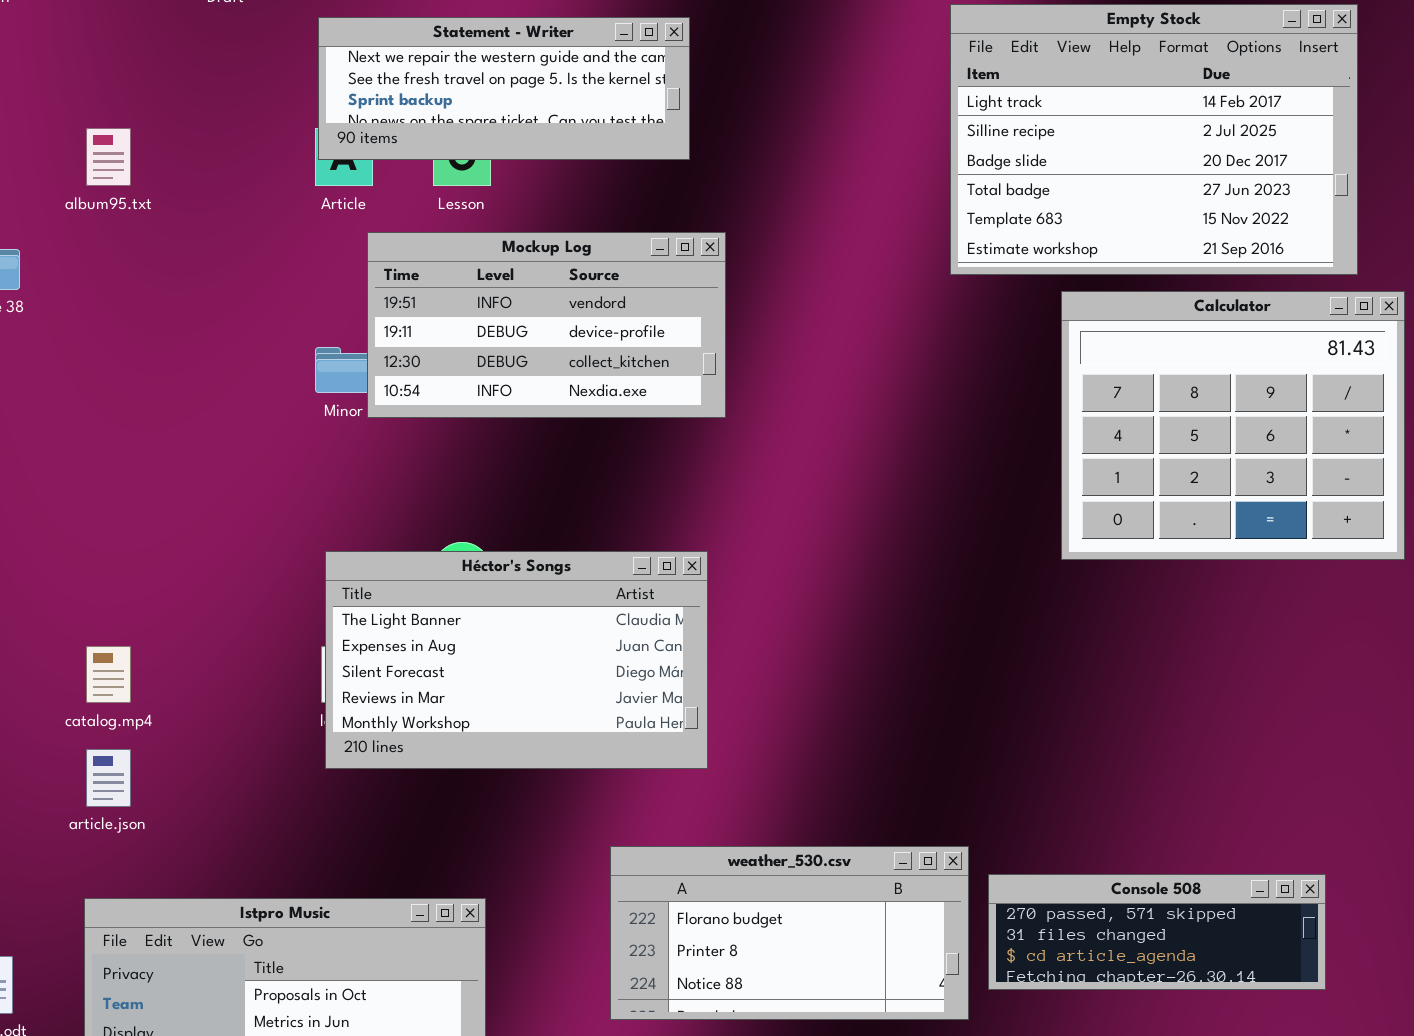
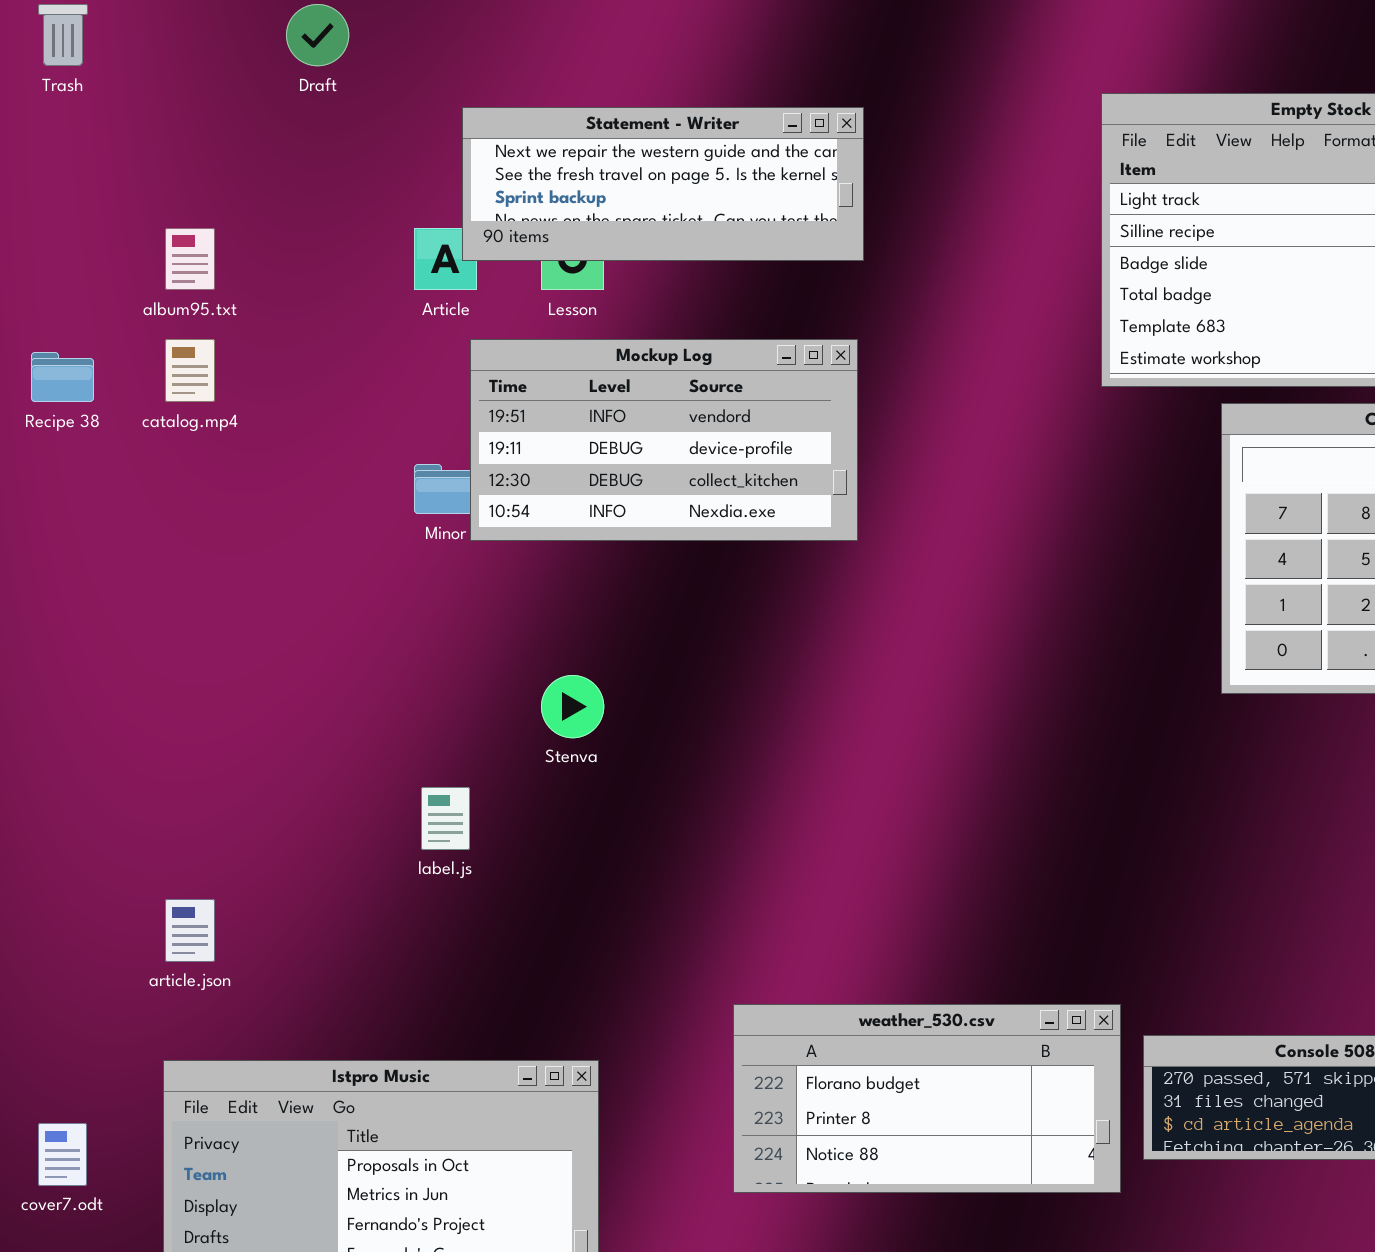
Statement - Writer: [318,17,690,160] -> [462,107,864,261], moved
Héctor's Songs: [325,551,708,769] -> none, closed
catalog.mp4: [86,646,131,703] -> [165,339,215,402], moved

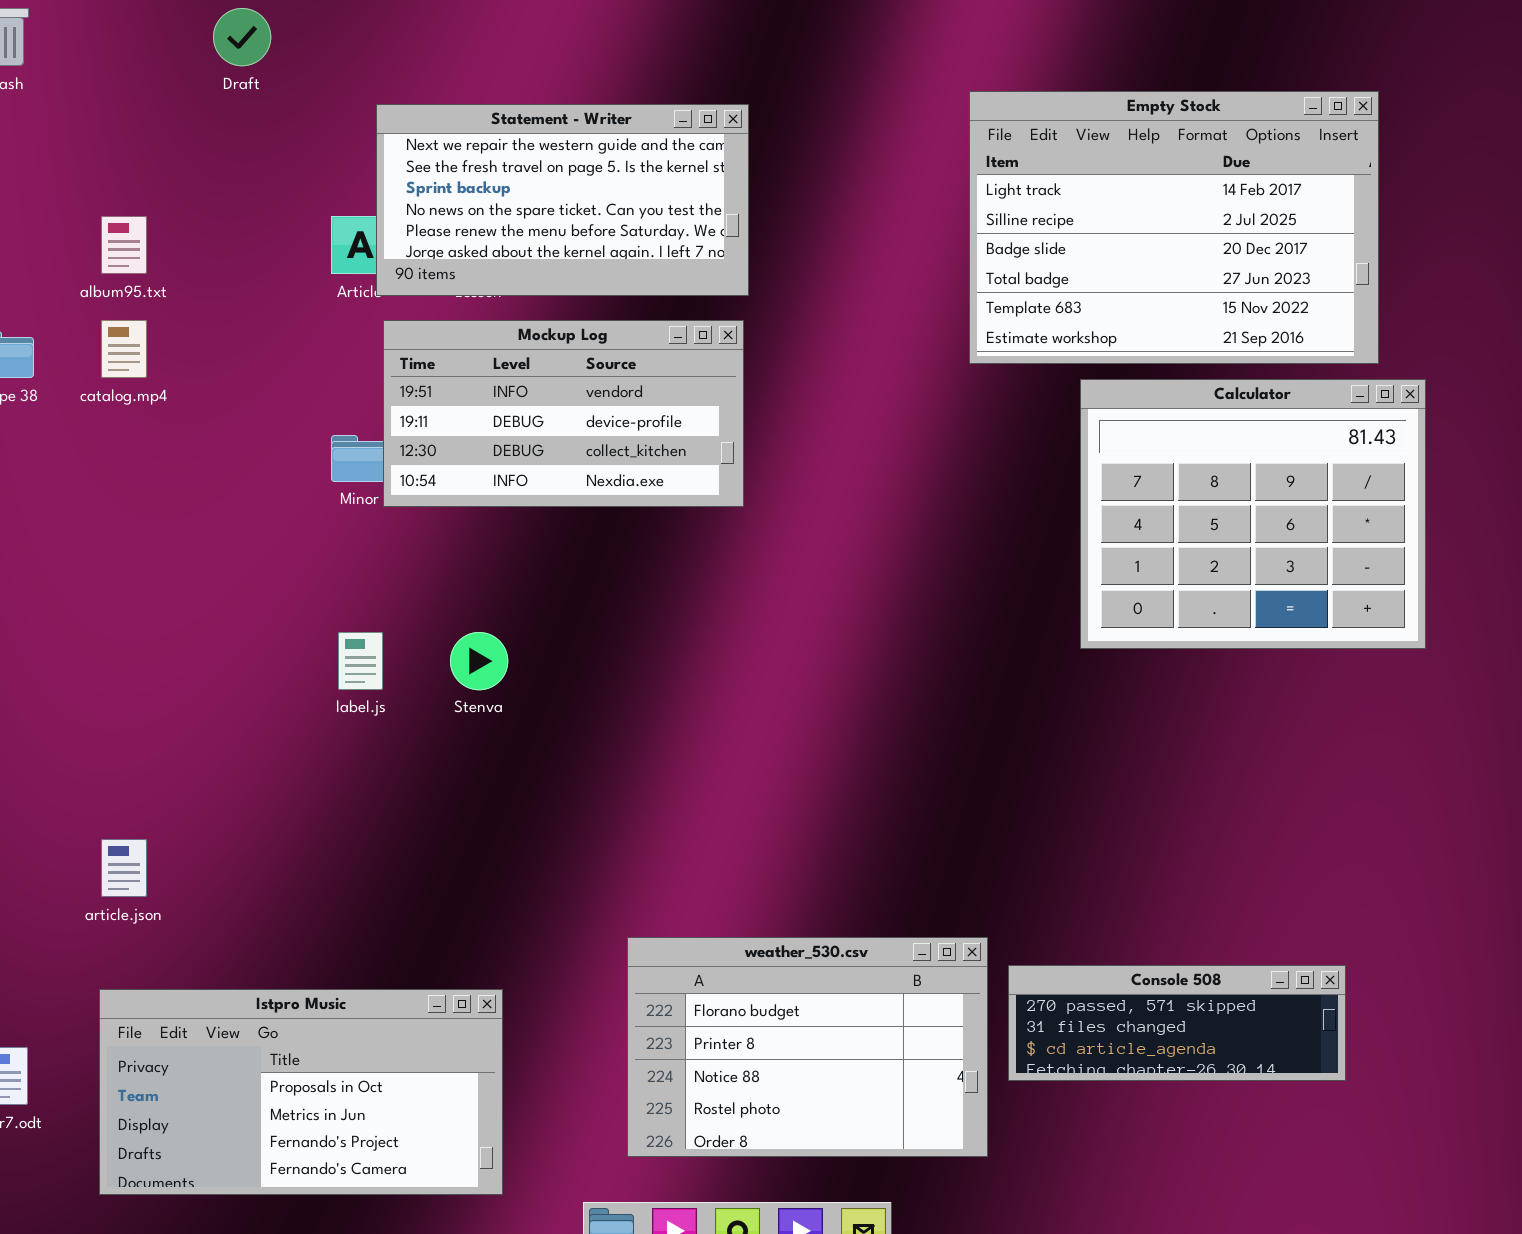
Statement - Writer: [462,107,864,261] -> [376,104,749,296], resized
label.js: [421,787,470,850] -> [338,632,383,690], moved
weather_530.csv: [733,1004,1121,1193] -> [627,937,988,1157], resized

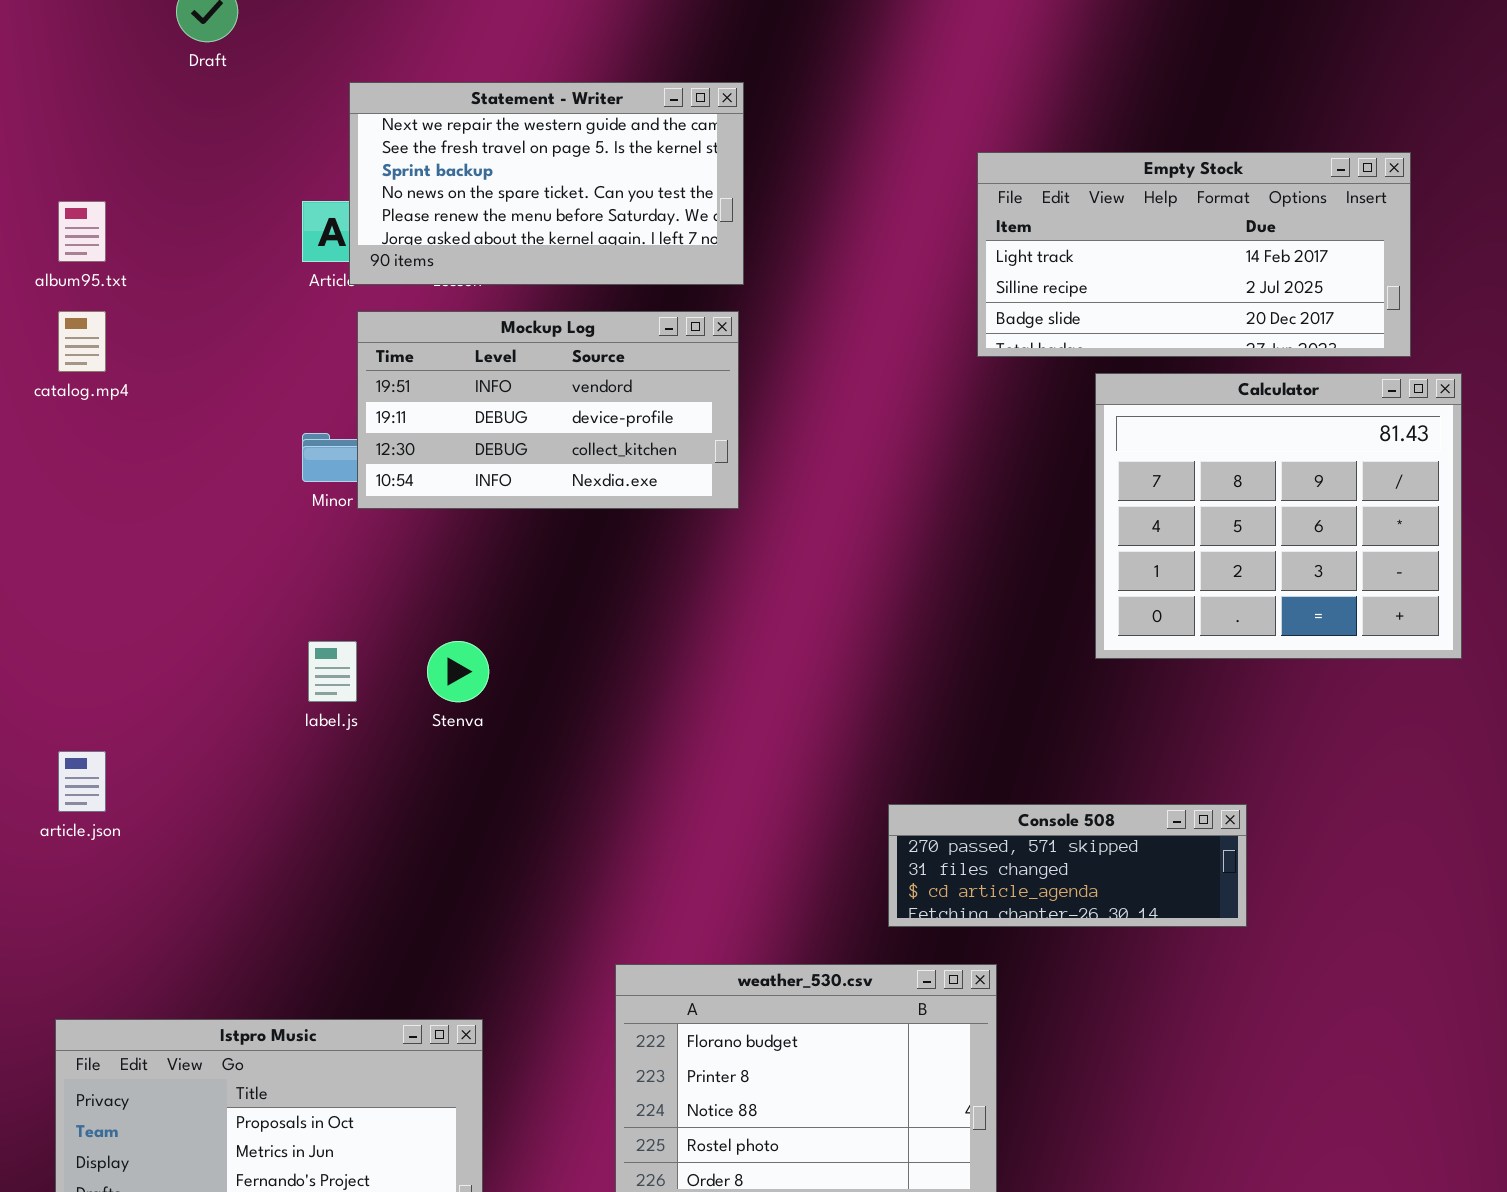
Empty Stock: [969,91,1379,364] -> [977,152,1411,357], resized
article.json: [101,839,147,897] -> [58,751,106,812], moved
Console 508: [1008,965,1346,1081] -> [888,804,1247,927], moved

